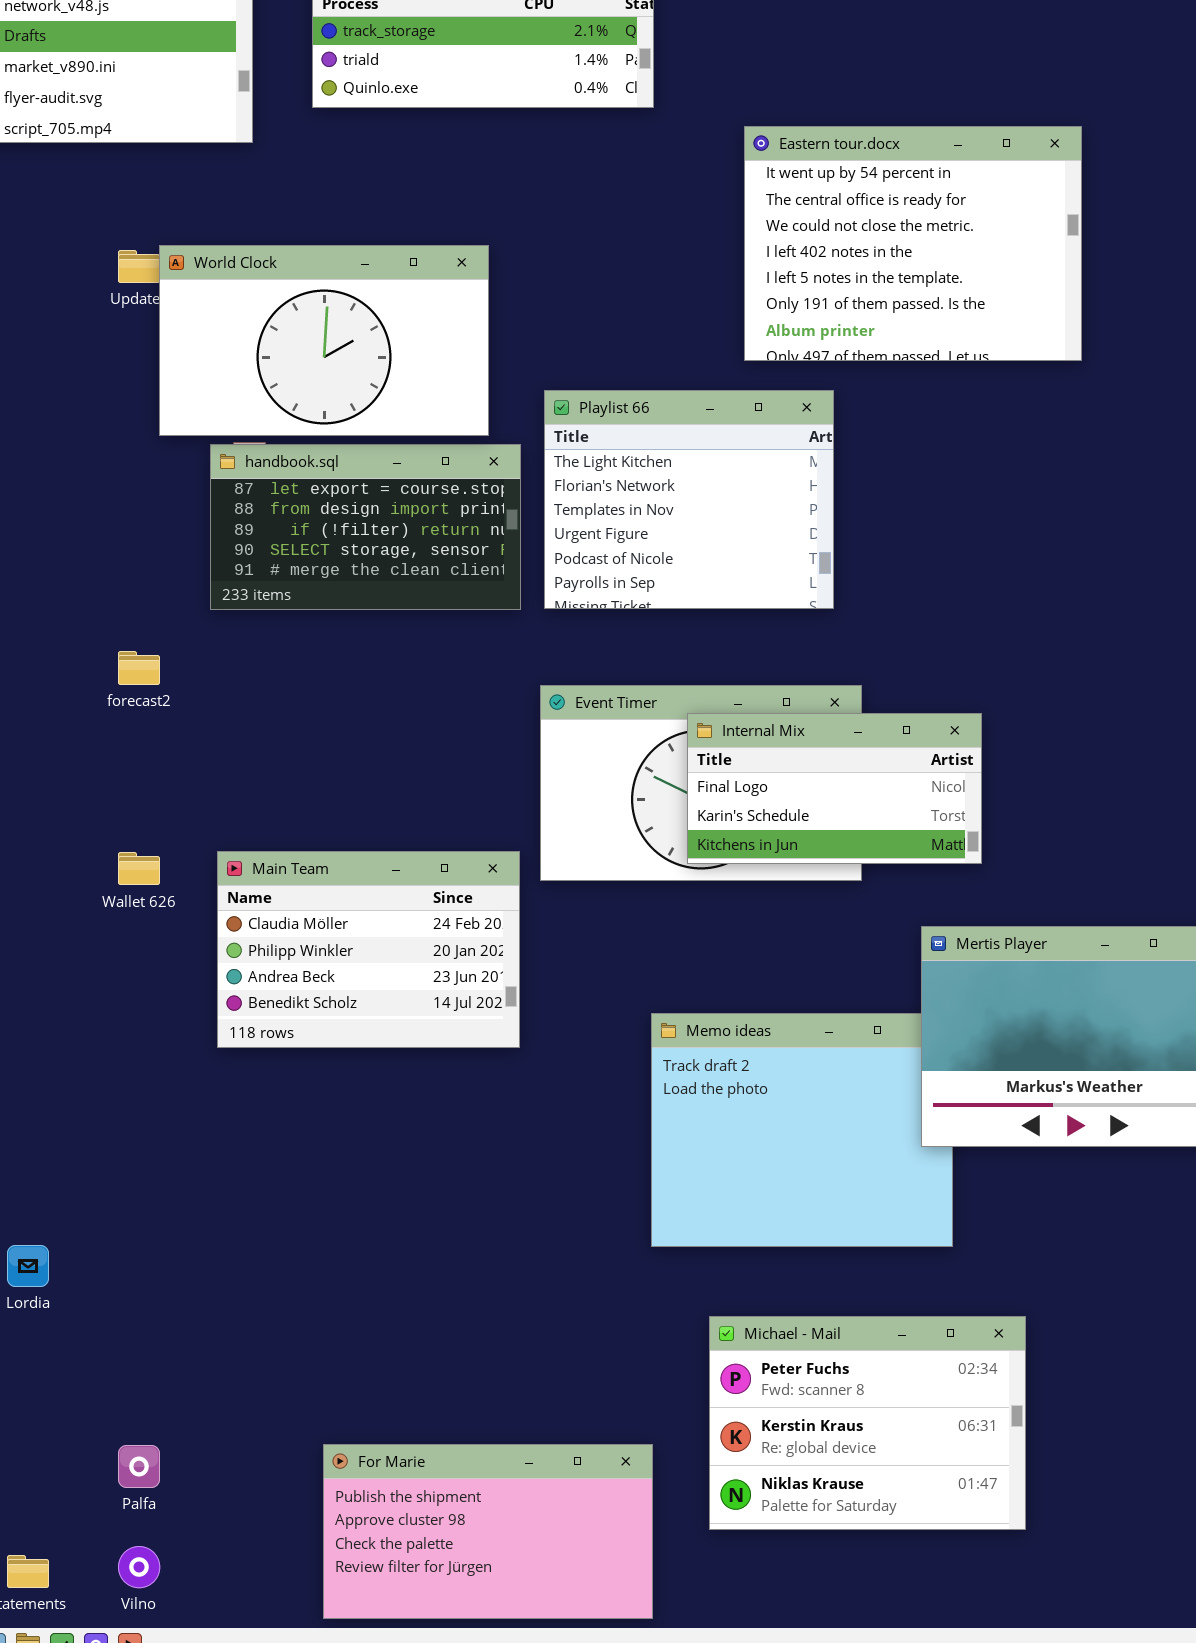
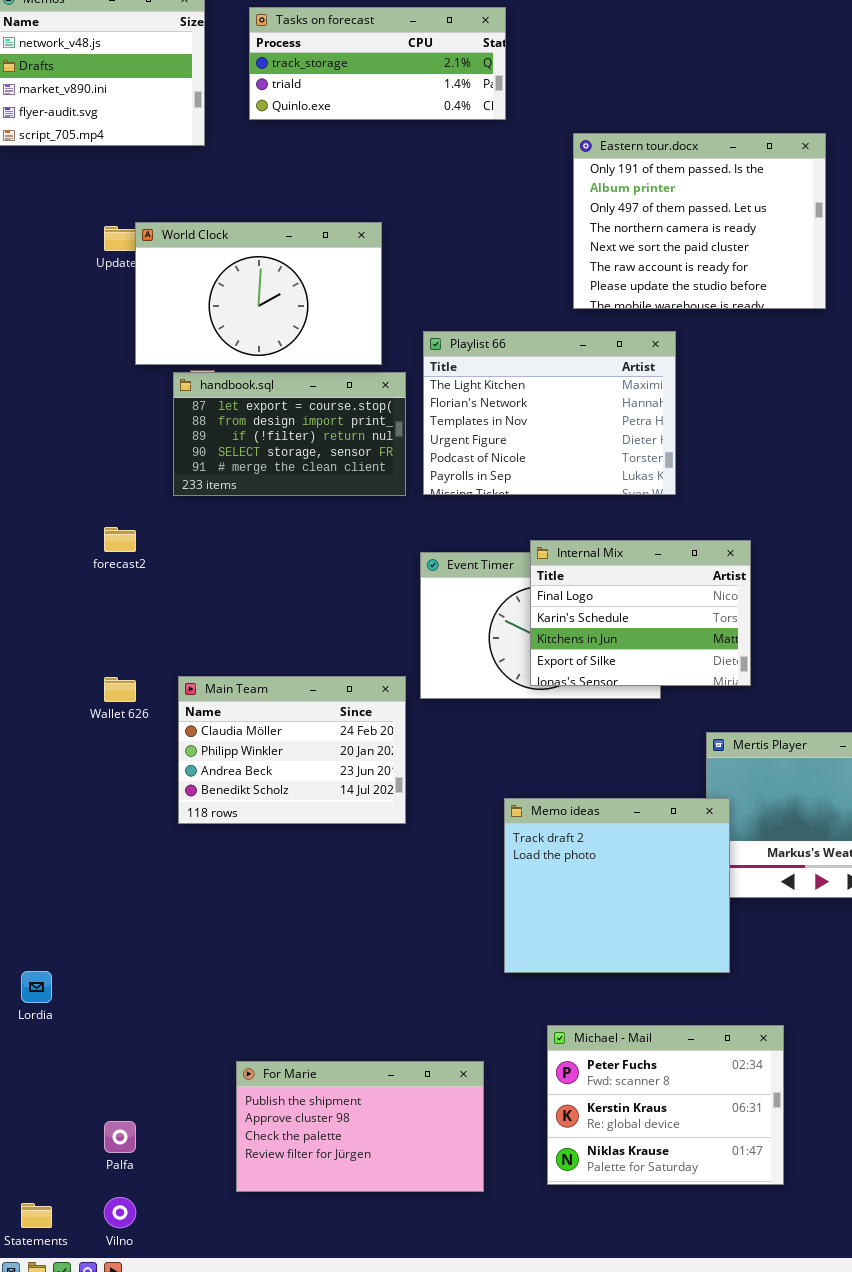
Eastern tour.docx: [744,126,1082,361] -> [573,133,826,309], scrolled down 5 rows
Playlist 66: [544,390,834,609] -> [423,331,676,495], resized
Internal Mix: [687,713,982,864] -> [530,540,751,686], resized
Memo ideas: [651,1013,953,1247] -> [504,798,730,973], raised
For Marie: [323,1444,653,1619] -> [236,1061,484,1192], moved

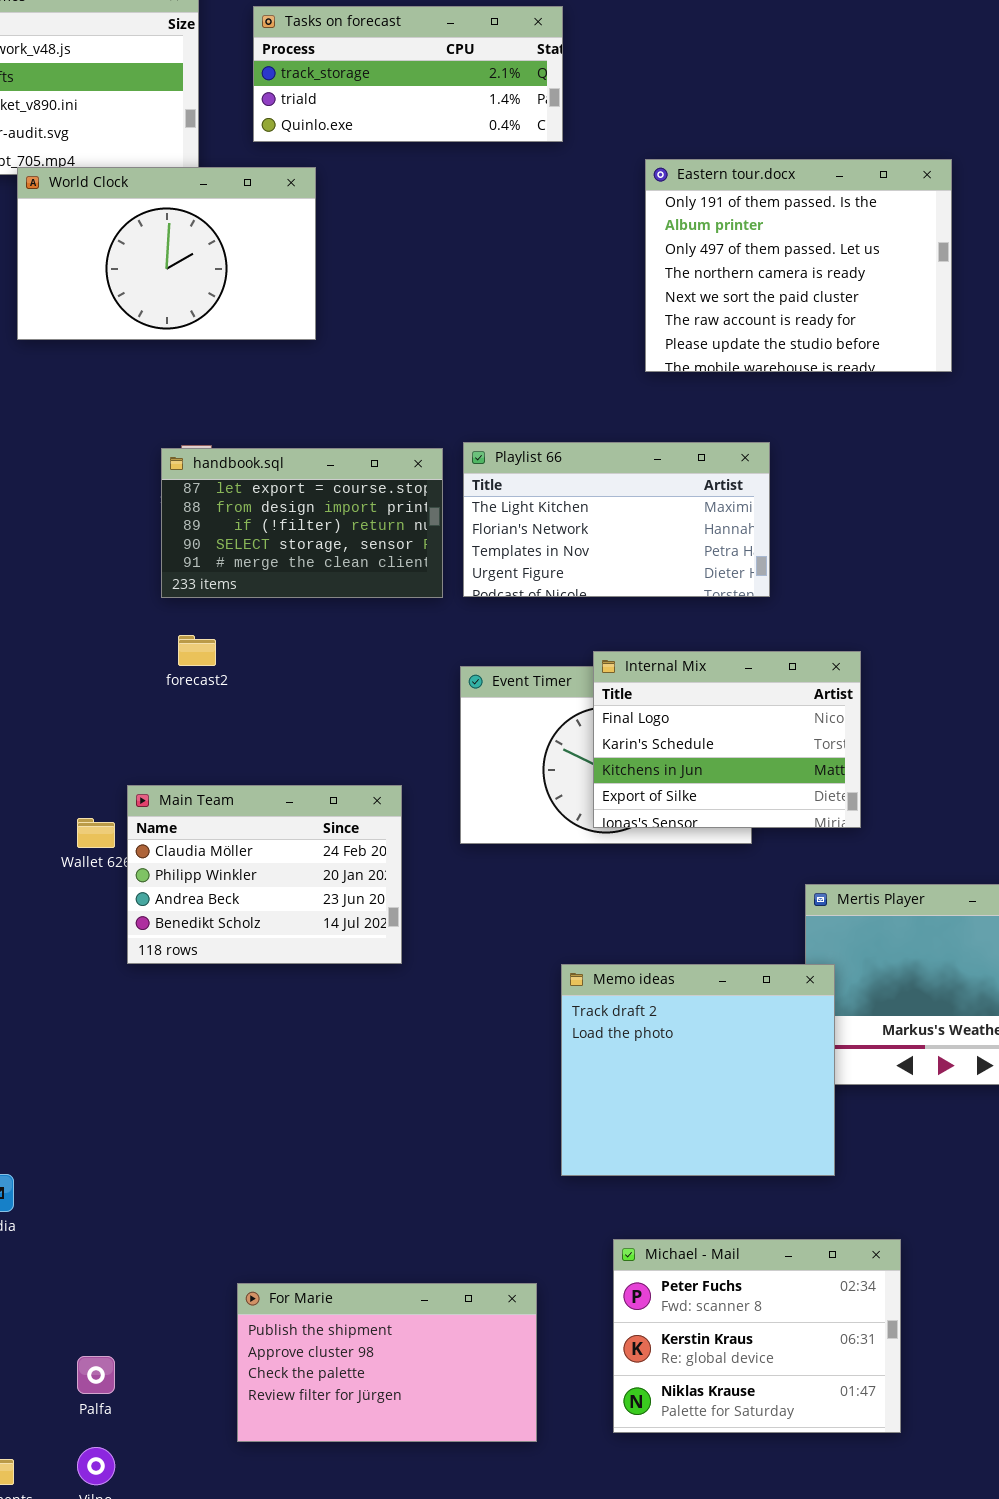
World Clock: [135,222,382,365] -> [17,167,316,340], moved
Playlist 66: [423,331,676,495] -> [463,442,770,597], resized
forecast2: [104,527,136,552] -> [178,635,216,666], moved
Main Team: [178,676,406,824] -> [127,785,402,964], moved

